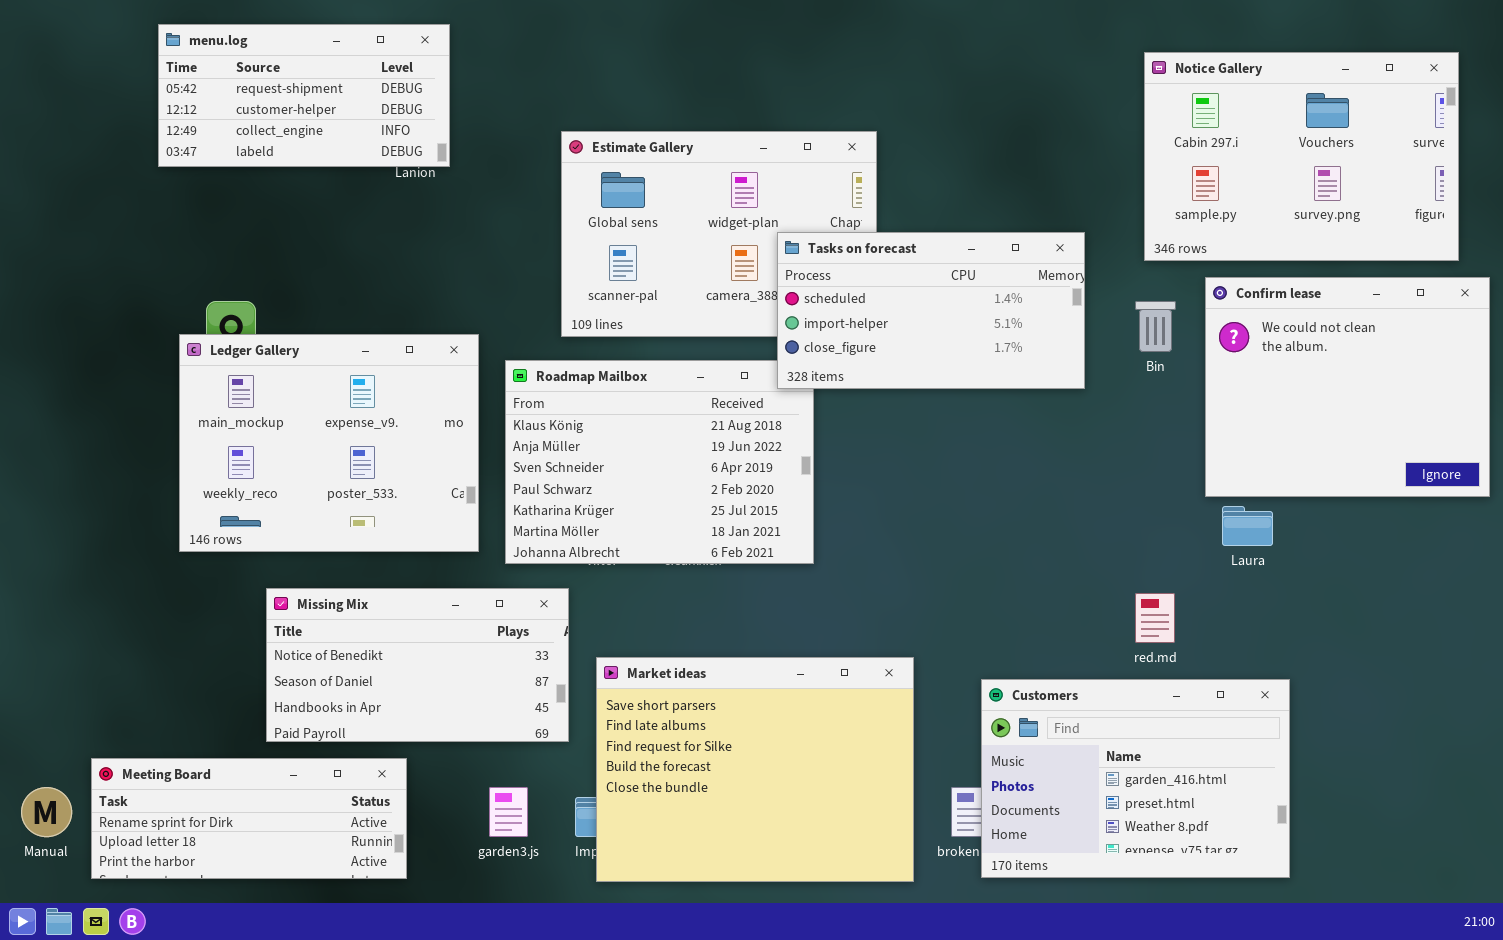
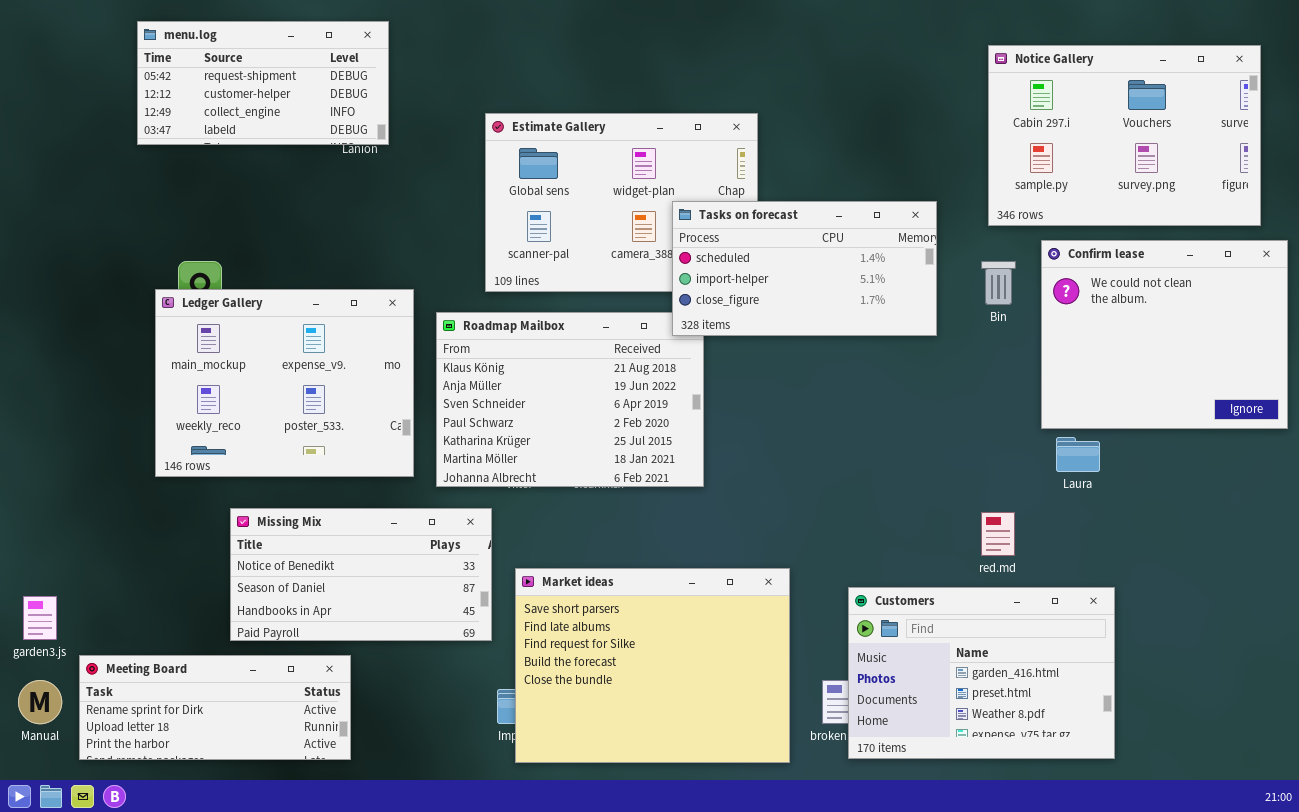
garden3.js: [489,787,528,837] -> [23,596,57,640], moved

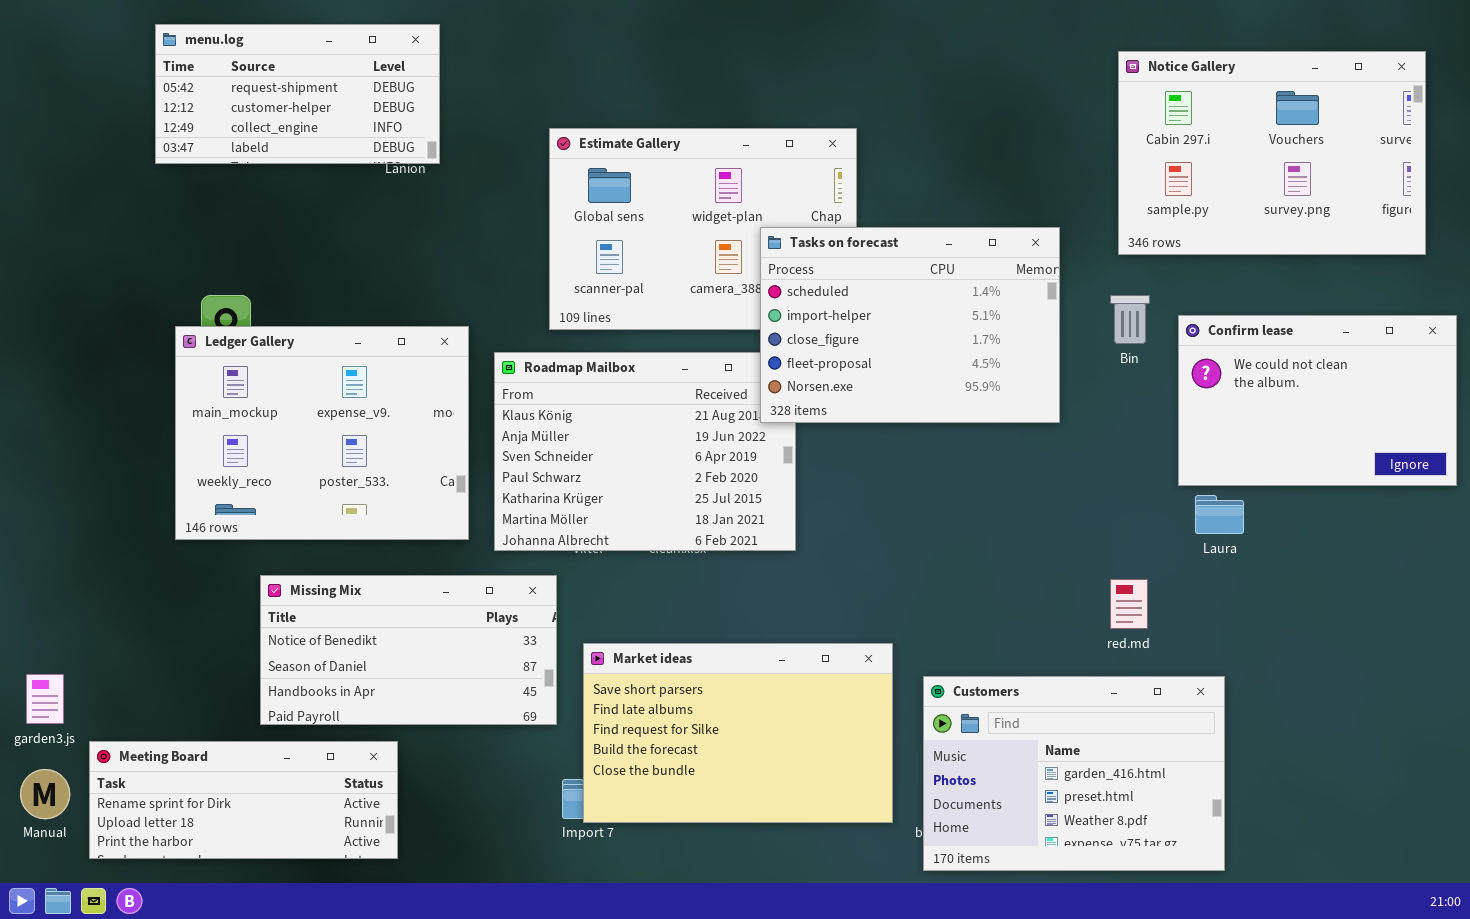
Tasks on forecast: [672,201,937,336] -> [760,227,1060,423], resized
Confirm lease: [1041,240,1288,429] -> [1178,315,1457,486], resized
Market ideas: [515,568,790,763] -> [583,643,893,823], resized
Customers: [848,587,1115,759] -> [923,676,1225,871], moved

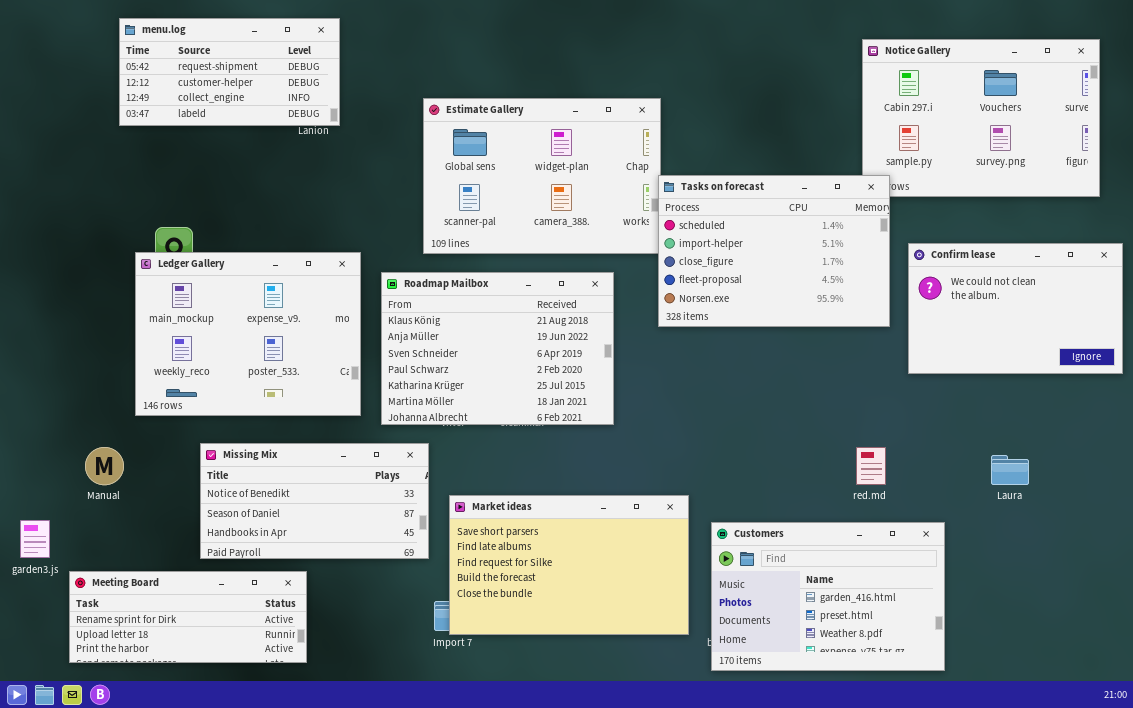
Tasks on forecast: [760,227,1060,423] -> [658,175,890,327], moved
Laura: [1195,495,1244,534] -> [991,455,1029,485], moved
Manual: [20,769,70,819] -> [85,447,124,485], moved

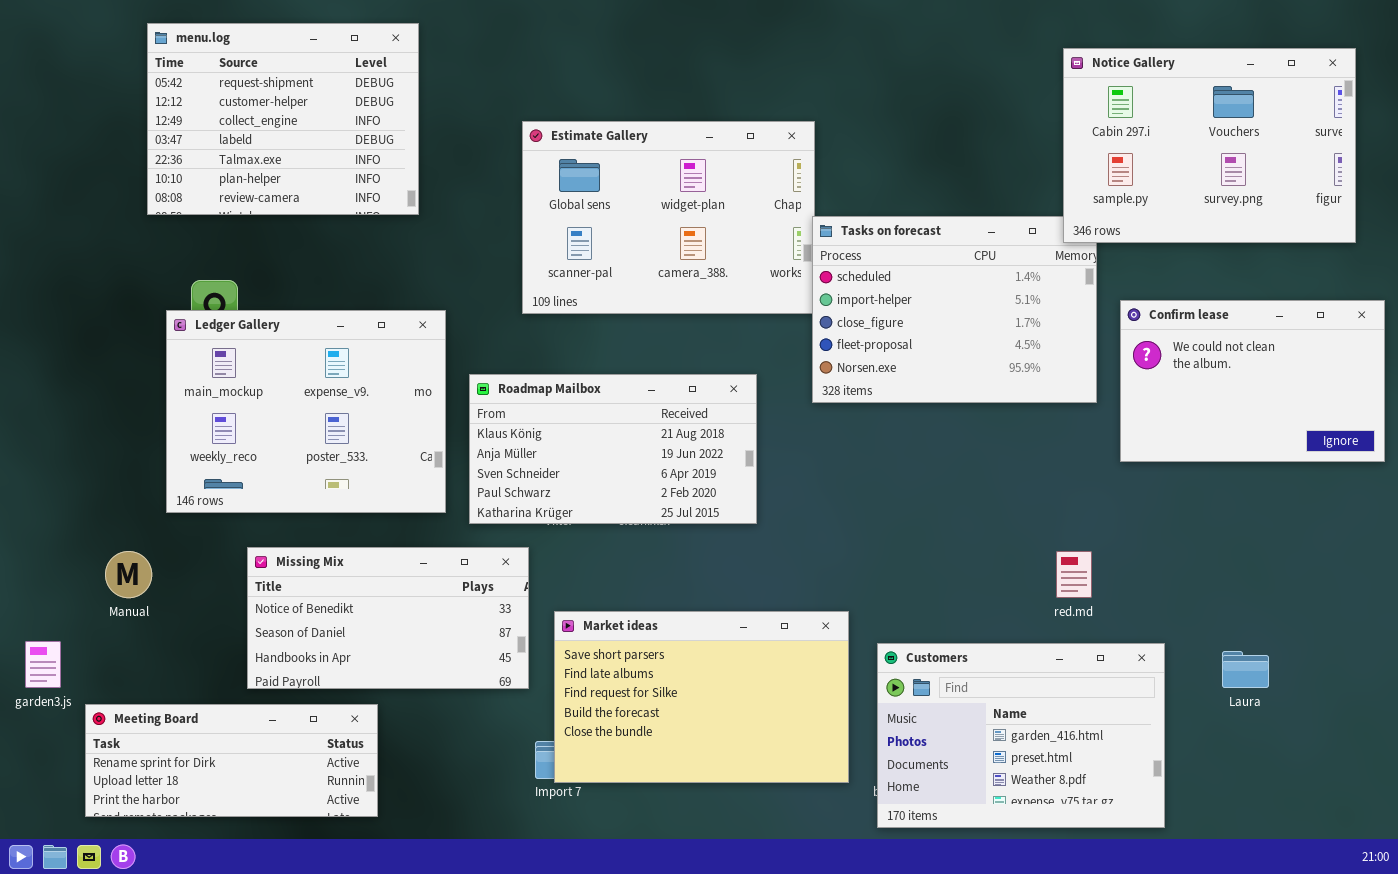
menu.log: [119,18,340,126] -> [147,23,419,215], resized
Notice Gallery: [862,39,1100,197] -> [1063,48,1356,243], raised
Roadmap Mailbox: [381,272,614,425] -> [469,374,757,524], resized
Laura: [991,455,1029,485] -> [1222,651,1269,688], moved

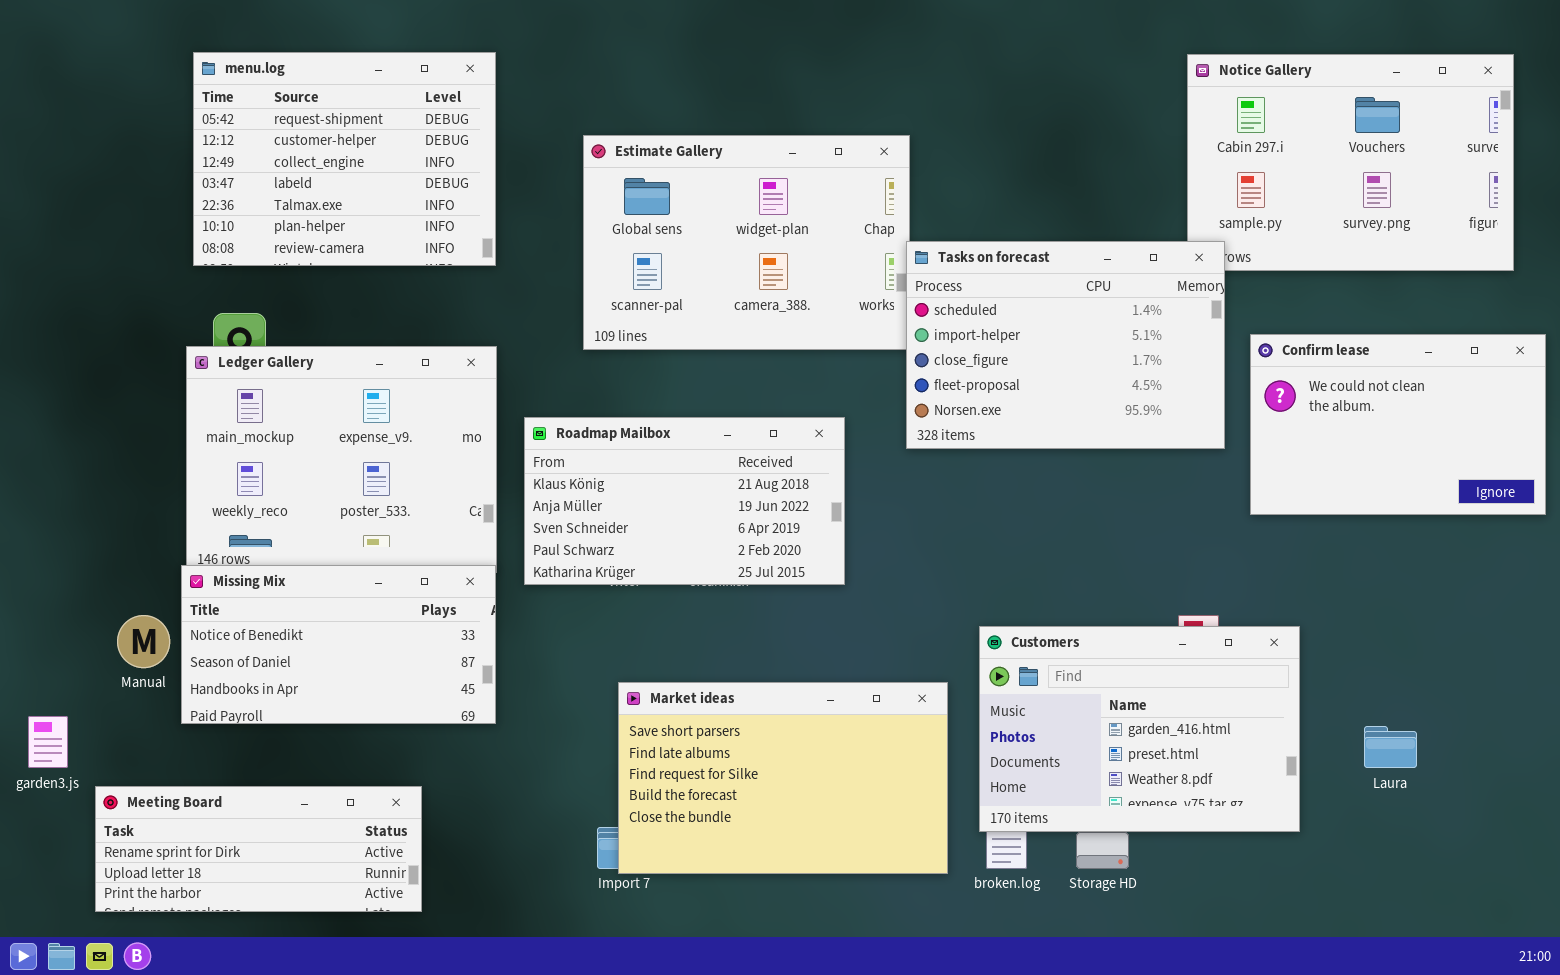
menu.log: [147,23,419,215] -> [193,52,496,266], moved
Tasks on forecast: [812,216,1097,403] -> [906,241,1225,449], raised
Missing Mix: [247,547,529,689] -> [181,565,496,724], moved
Customers: [877,643,1165,828] -> [979,626,1300,832], moved

